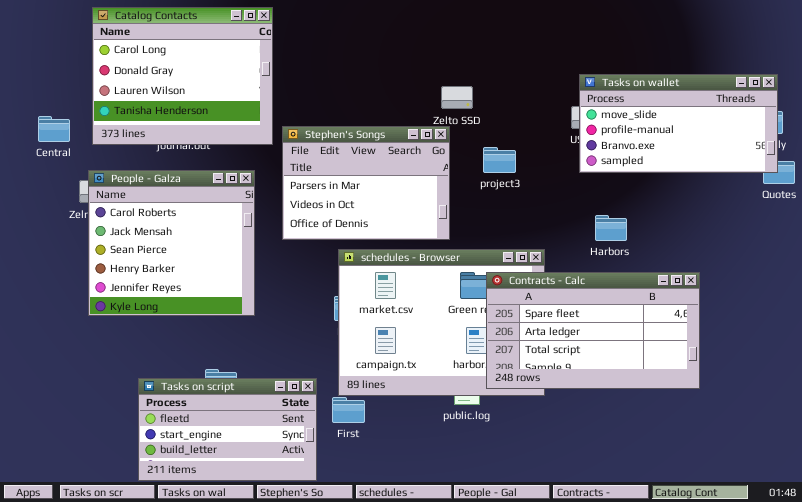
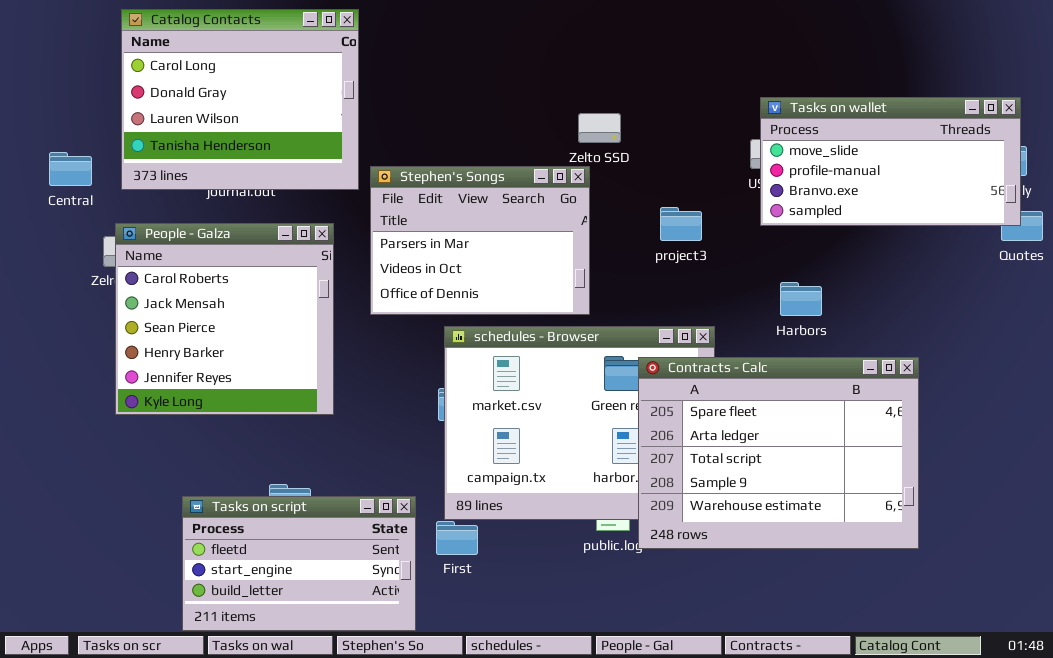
project3: [483,147,516,173] -> [660,207,702,241], moved
Contracts - Calc: [486,272,700,389] -> [638,357,919,549], resized

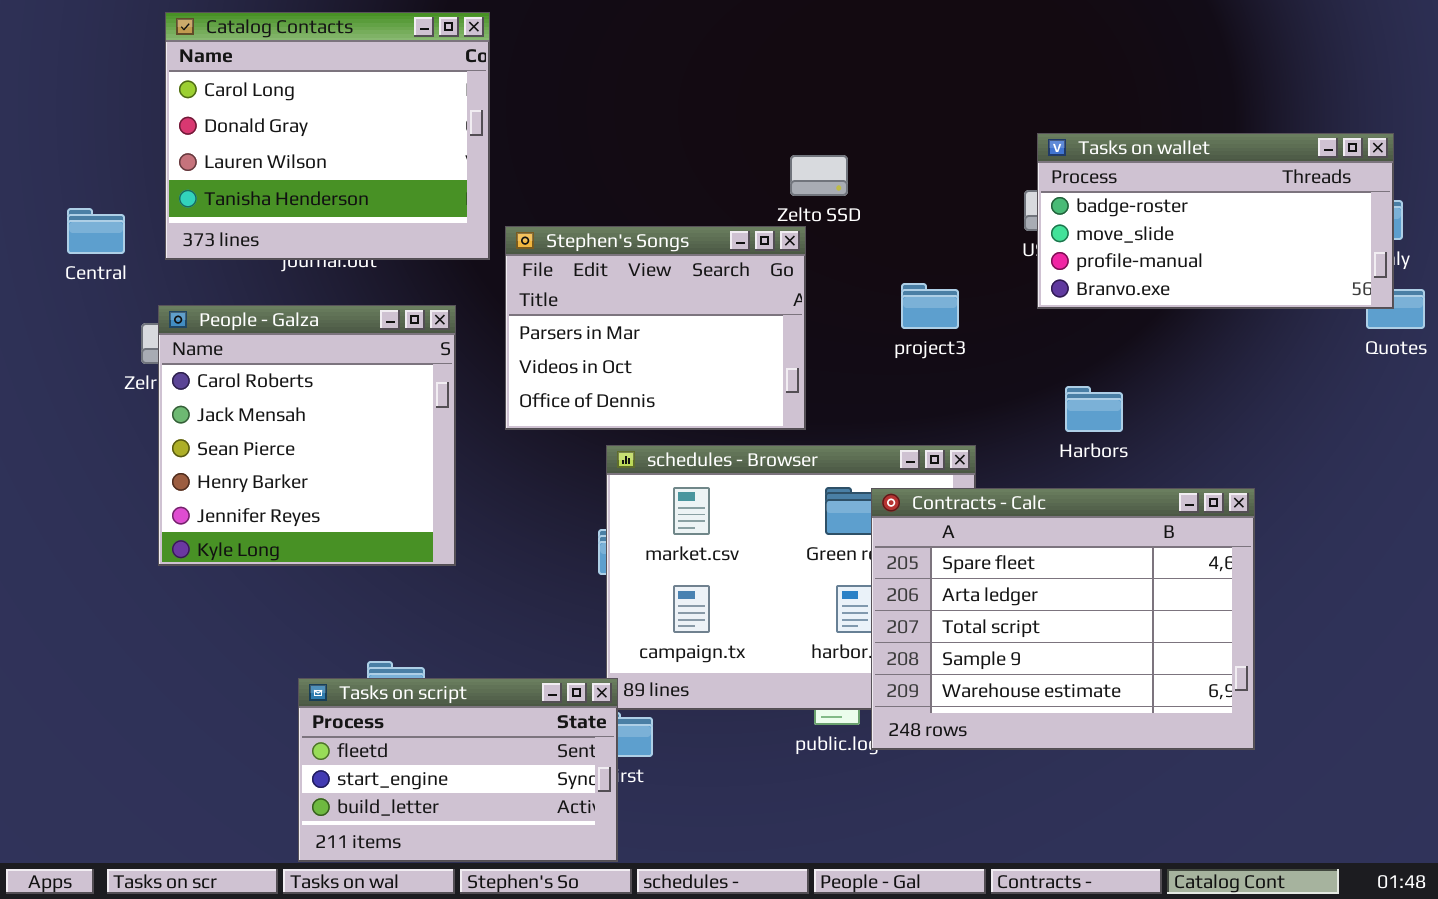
Tasks on wallet: [760,97,1021,226] -> [1037,133,1394,309], scrolled up 1 row
Tasks on script: [182,496,416,631] -> [298,678,618,862], moved

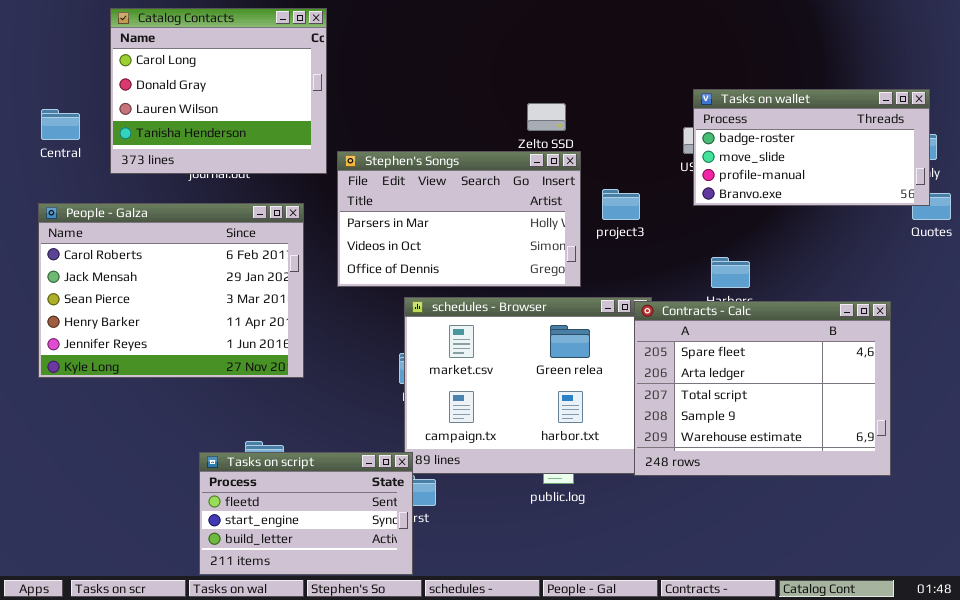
Central: [67,208,125,254] -> [41,109,80,140], moved
Stephen's Songs: [505,226,806,430] -> [337,151,581,287], resized
People - Galza: [158,305,456,566] -> [38,203,304,378], resized
Contracts - Calc: [871,488,1255,750] -> [634,301,891,476], moved

